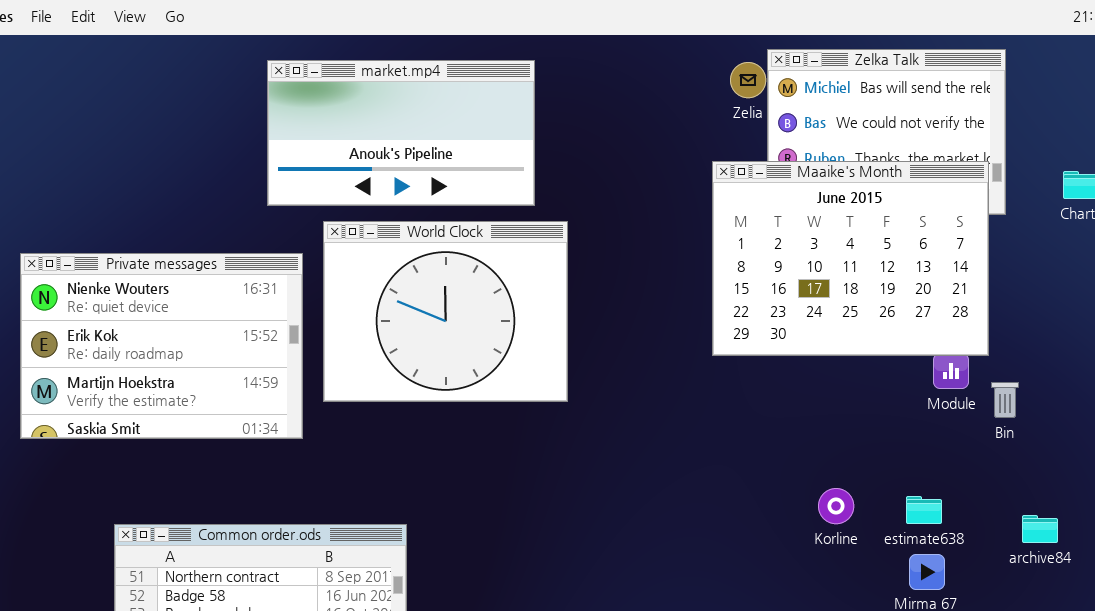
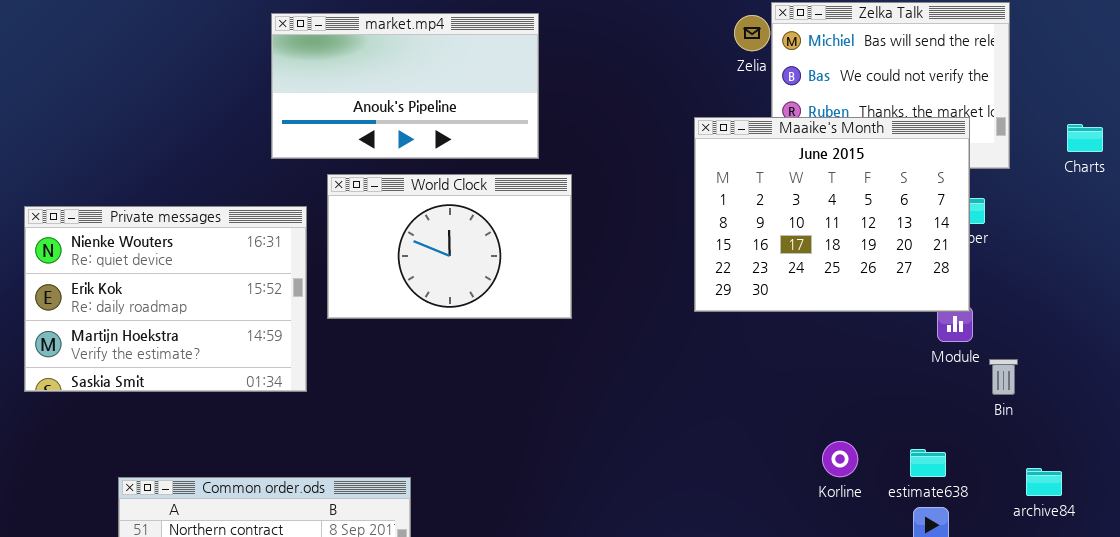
Maaike's Month: [712,161,989,356] -> [694,117,970,312], moved
World Clock: [323,221,568,402] -> [327,174,572,319], resized
Bin: [991,382,1019,418] -> [989,359,1018,395], moved

